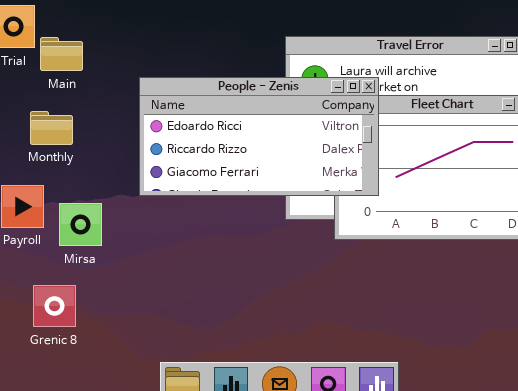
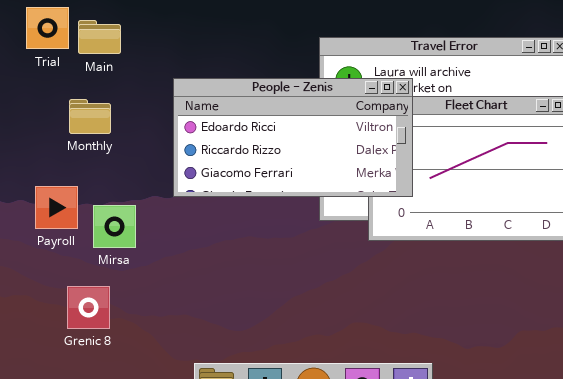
Main: [40,37,83,71] -> [78,20,121,54], moved
Monthly: [30,111,73,145] -> [69,99,111,134], moved

